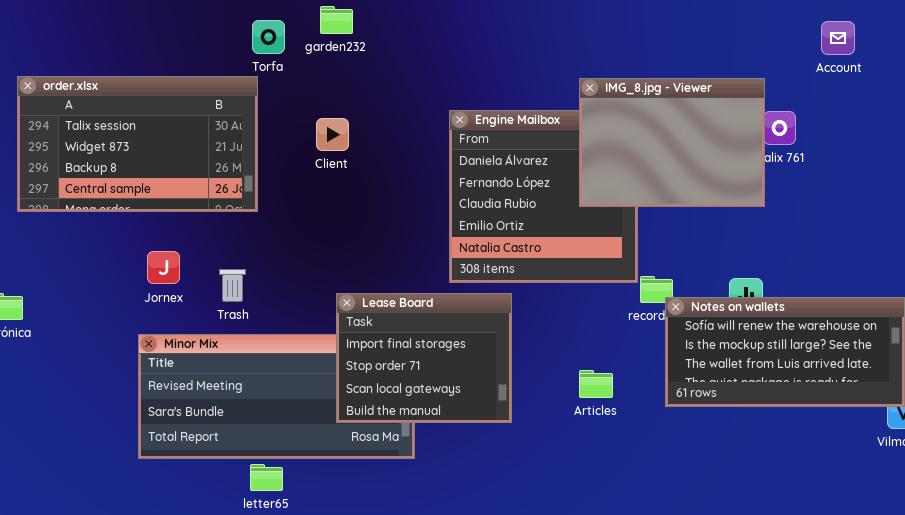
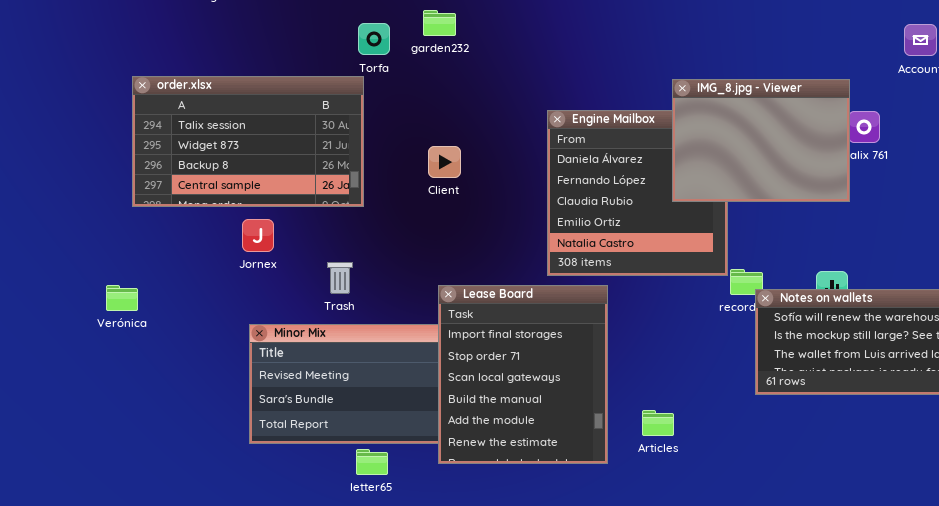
Client: [316,118,349,151] -> [428,146,461,178], moved
Jornex: [147,251,180,284] -> [242,219,274,252], moved
Lease Board: [336,293,512,423] -> [438,285,608,464], resized
Articles: [579,370,613,398] -> [642,410,674,436], moved

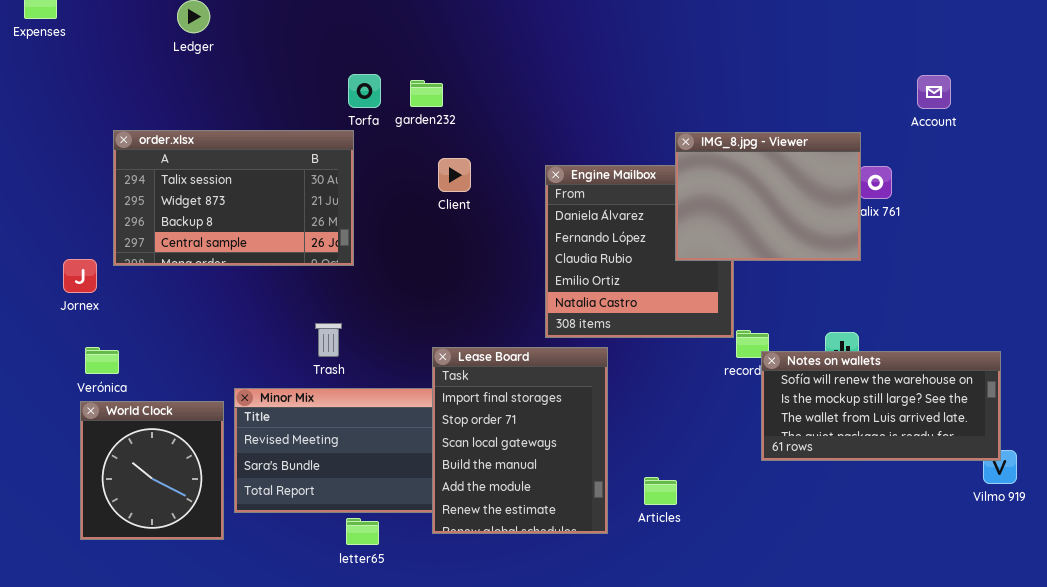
garden232: [423,10,456,36] -> [410,80,443,107], moved
Client: [428,146,461,178] -> [438,158,471,192], moved
Jornex: [242,219,274,252] -> [63,259,97,293], moved
World Clock: none -> [80,401,224,540], opened

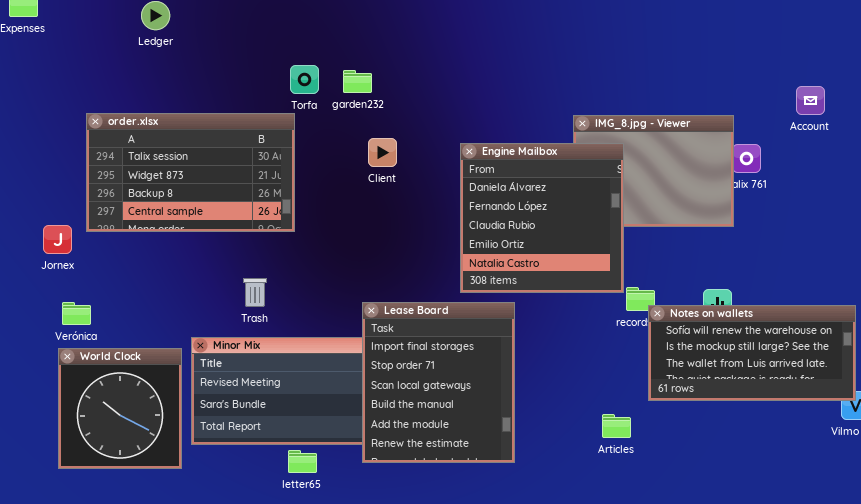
Account: [917,75,951,109] -> [796,86,825,115], moved
Engine Mailbox: [545,165,734,338] -> [460,143,624,293], raised
Trash: [315,323,342,357] -> [243,278,267,307], moved
Articles: [644,477,677,505] -> [602,414,631,438], moved

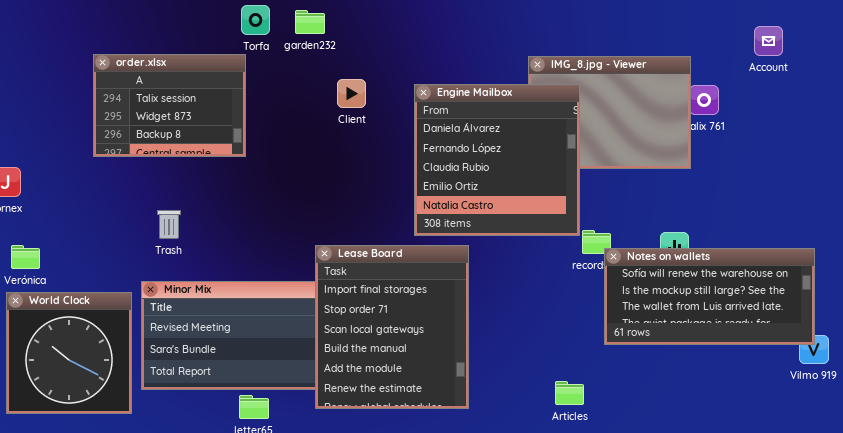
order.xlsx: [86,113,295,232] -> [93,54,246,157], resized
Client: [368,138,397,167] -> [337,79,366,108], moved
Trash: [243,278,267,307] -> [157,210,181,239], moved
Articles: [602,414,631,438] -> [555,381,584,405], moved

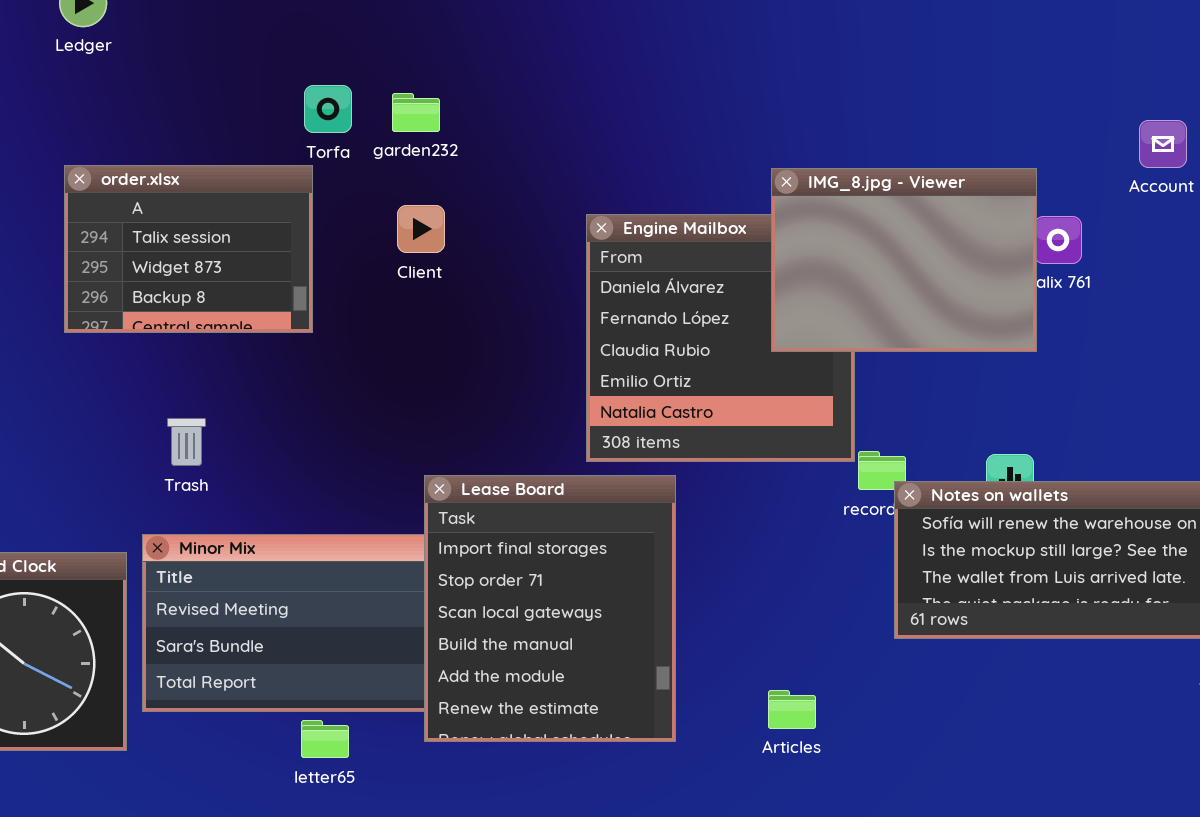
IMG_8.jpg - Viewer: [528,56,691,169] -> [771,168,1037,352], raised
Client: [337,79,366,108] -> [397,205,445,253], moved
Articles: [555,381,584,405] -> [768,690,816,729], moved

